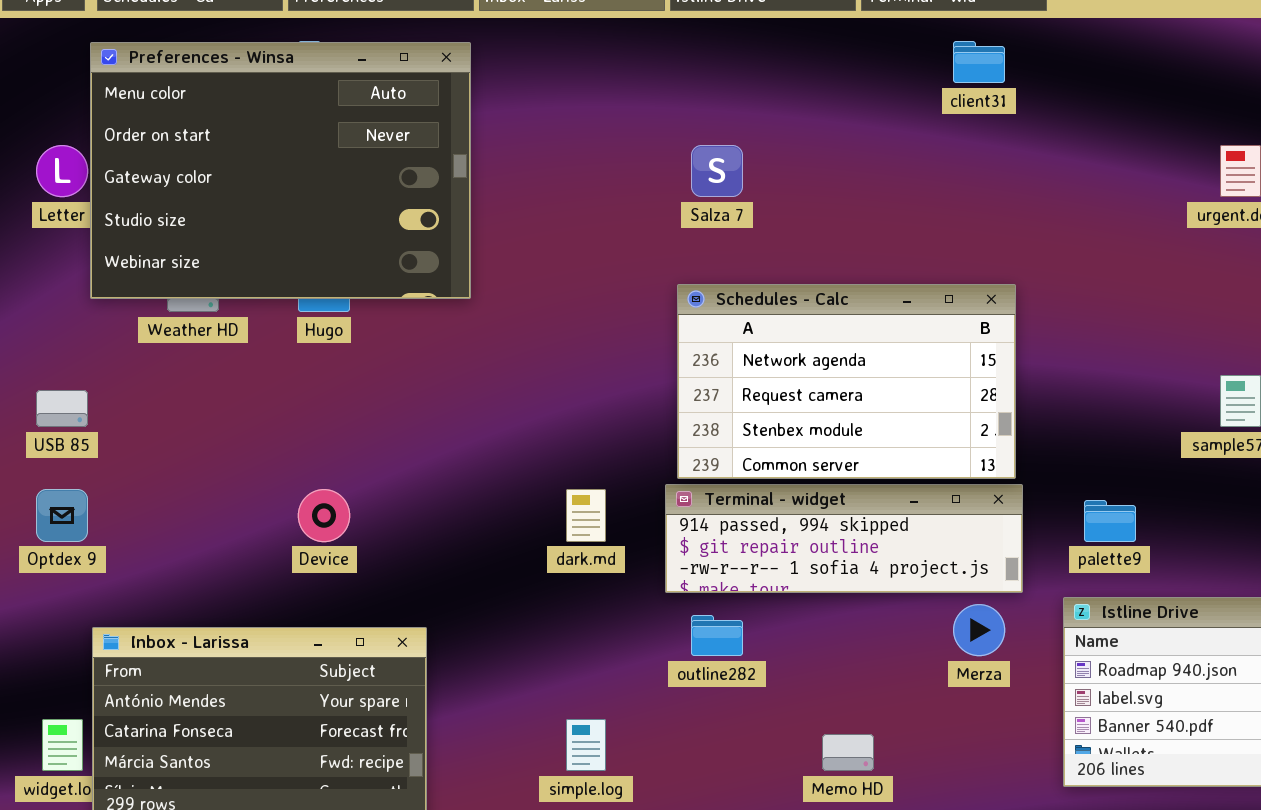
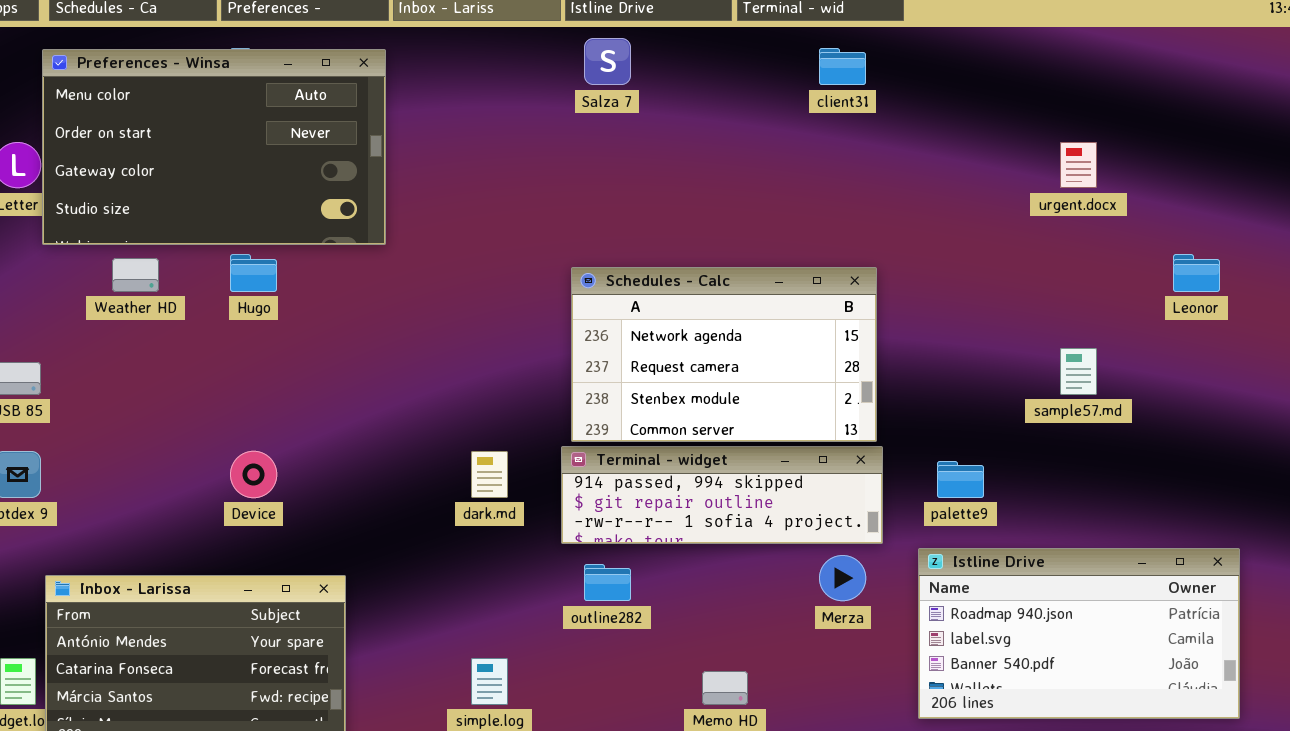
Preferences - Winsa: [90,42,471,299] -> [42,49,386,245], resized
Salza 7: [691,145,743,197] -> [584,38,631,85], moved

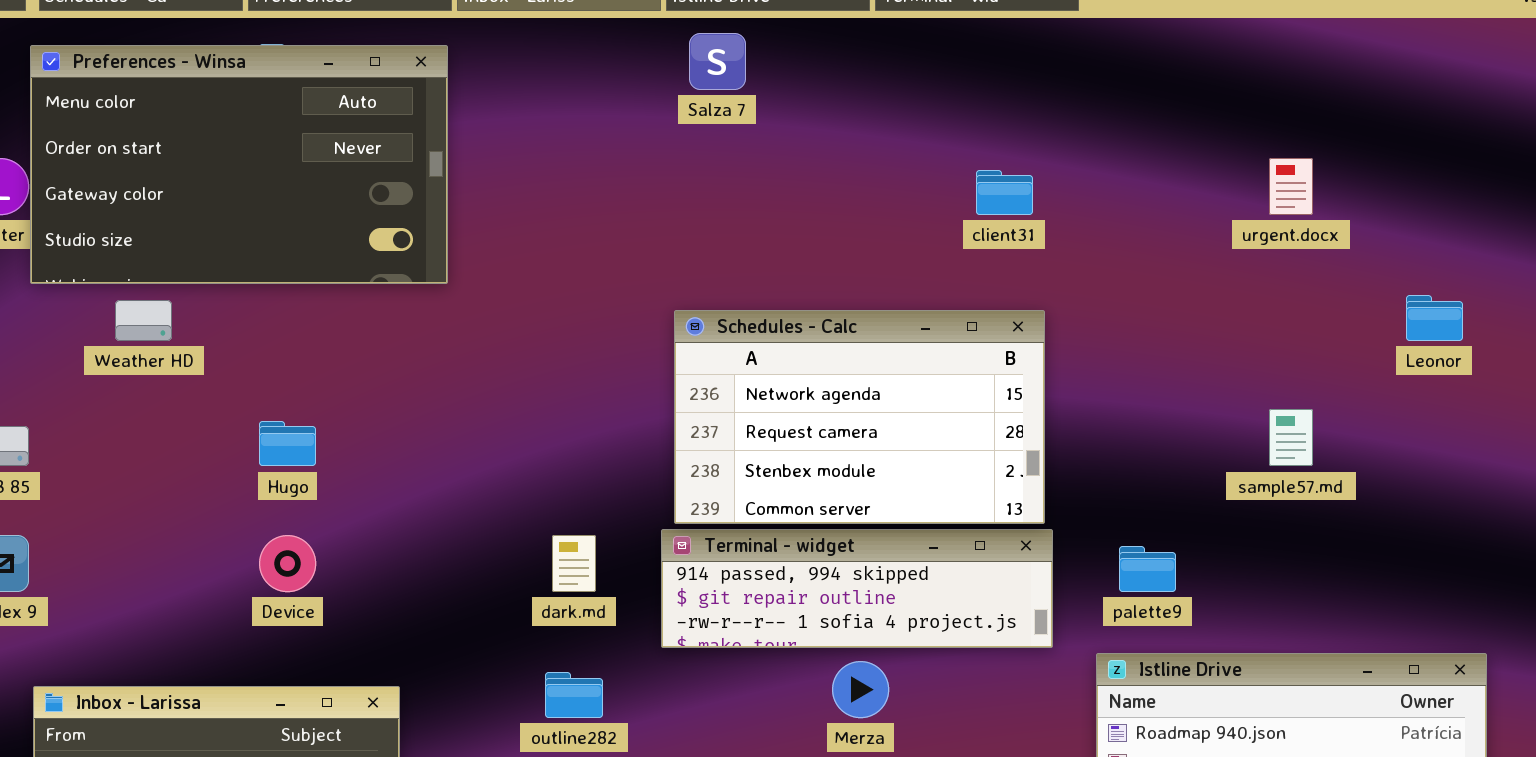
client31: [819,48,866,85] -> [976,170,1033,215], moved
Hugo: [230,254,277,292] -> [259,421,316,466], moved
Merza: [819,555,866,601] -> [832,661,889,718], moved
outline282: [584,564,631,601] -> [545,672,603,718], moved

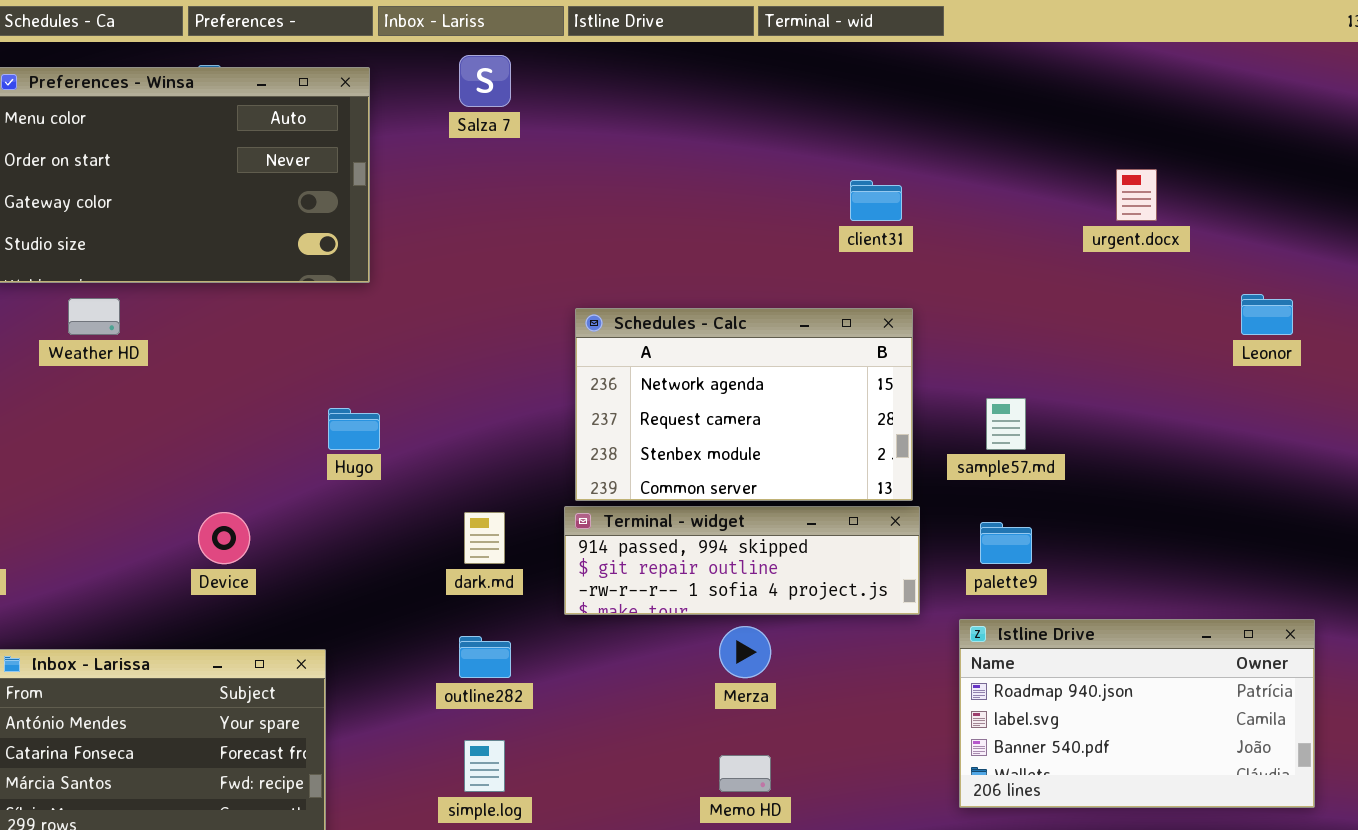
Salza 7: [689,33,746,90] -> [459,55,511,107], moved
sample57.md: [1269,409,1313,466] -> [986,398,1026,450], moved
Hugo: [259,421,316,466] -> [328,408,380,450], moved

